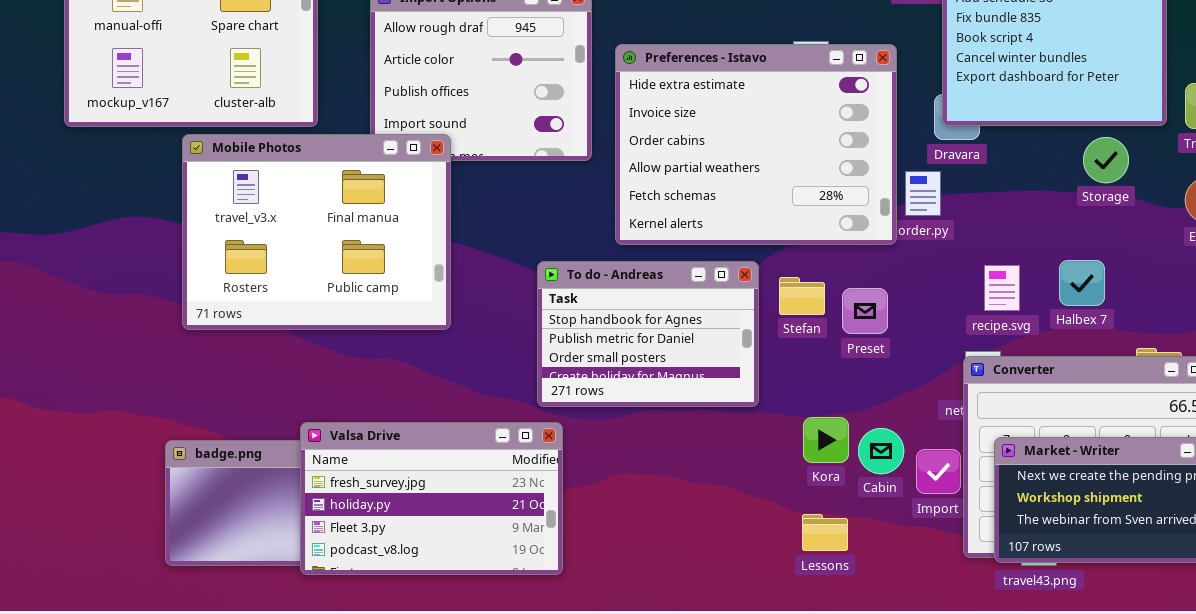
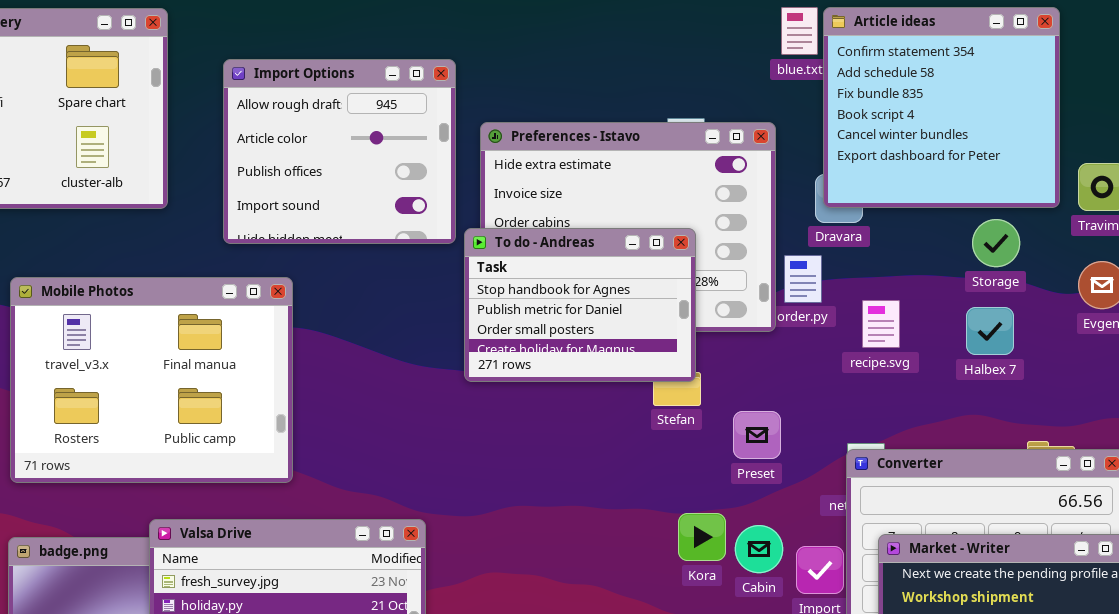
Mobile Photos: [182,134,451,330] -> [10,277,293,483], moved
Halbex 7: [1059,260,1105,306] -> [966,307,1014,355], moved
To do - Andreas: [537,261,759,407] -> [464,228,696,382], moved
recipe.svg: [984,265,1020,311] -> [862,300,900,348], moved
Preset: [842,288,888,334] -> [733,411,781,459], moved

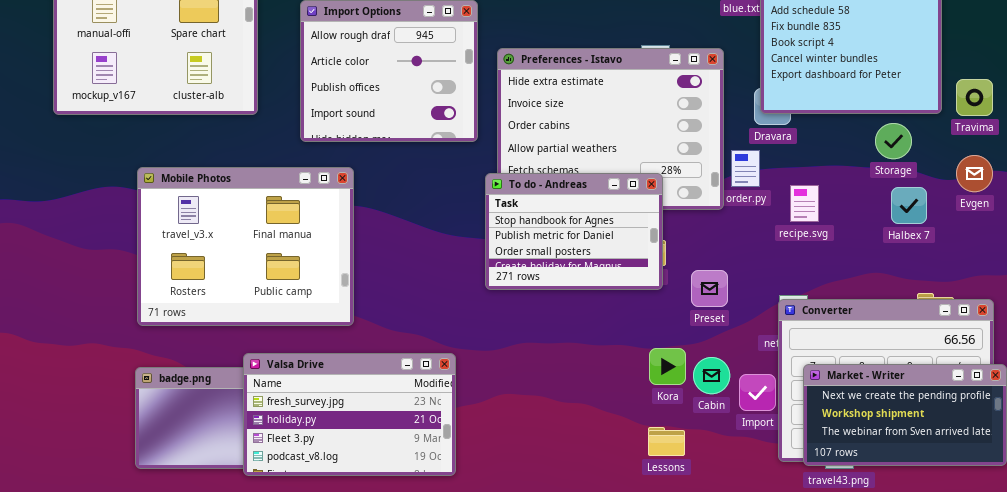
To do - Andreas: [464,228,696,382] -> [485,173,663,290], moved
Halbex 7: [966,307,1014,355] -> [891,187,927,224], moved

